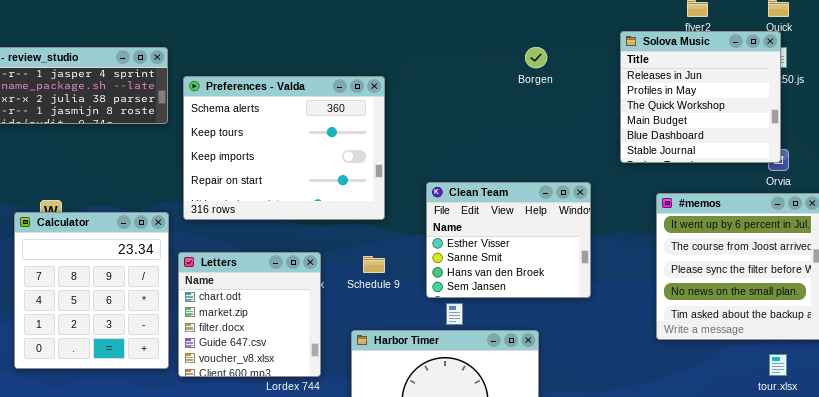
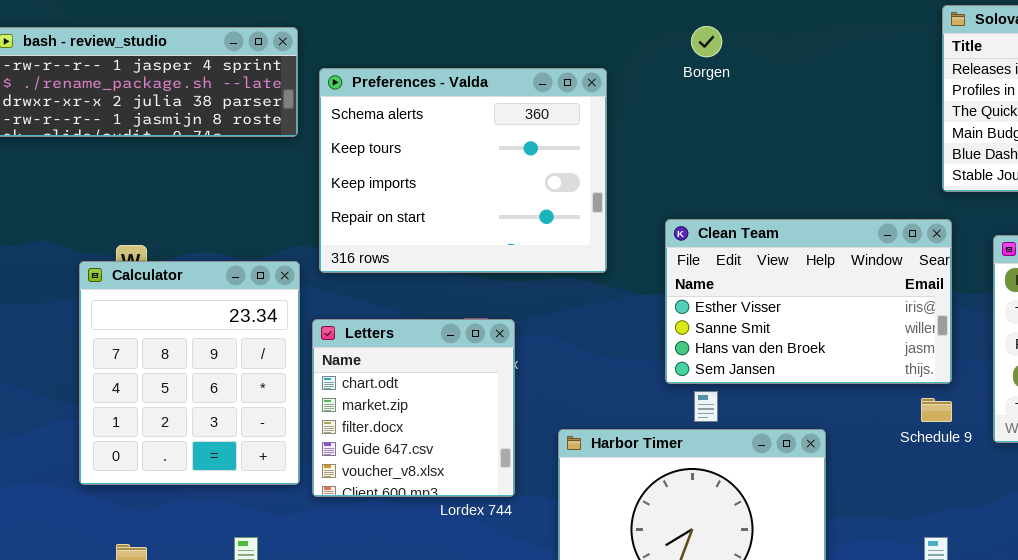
Borgen: [525,47,547,68] -> [691,26,722,57], moved
Clean Team: [426,182,591,298] -> [665,219,952,384], resized
Schedule 9: [363,256,385,273] -> [921,398,952,422], moved

